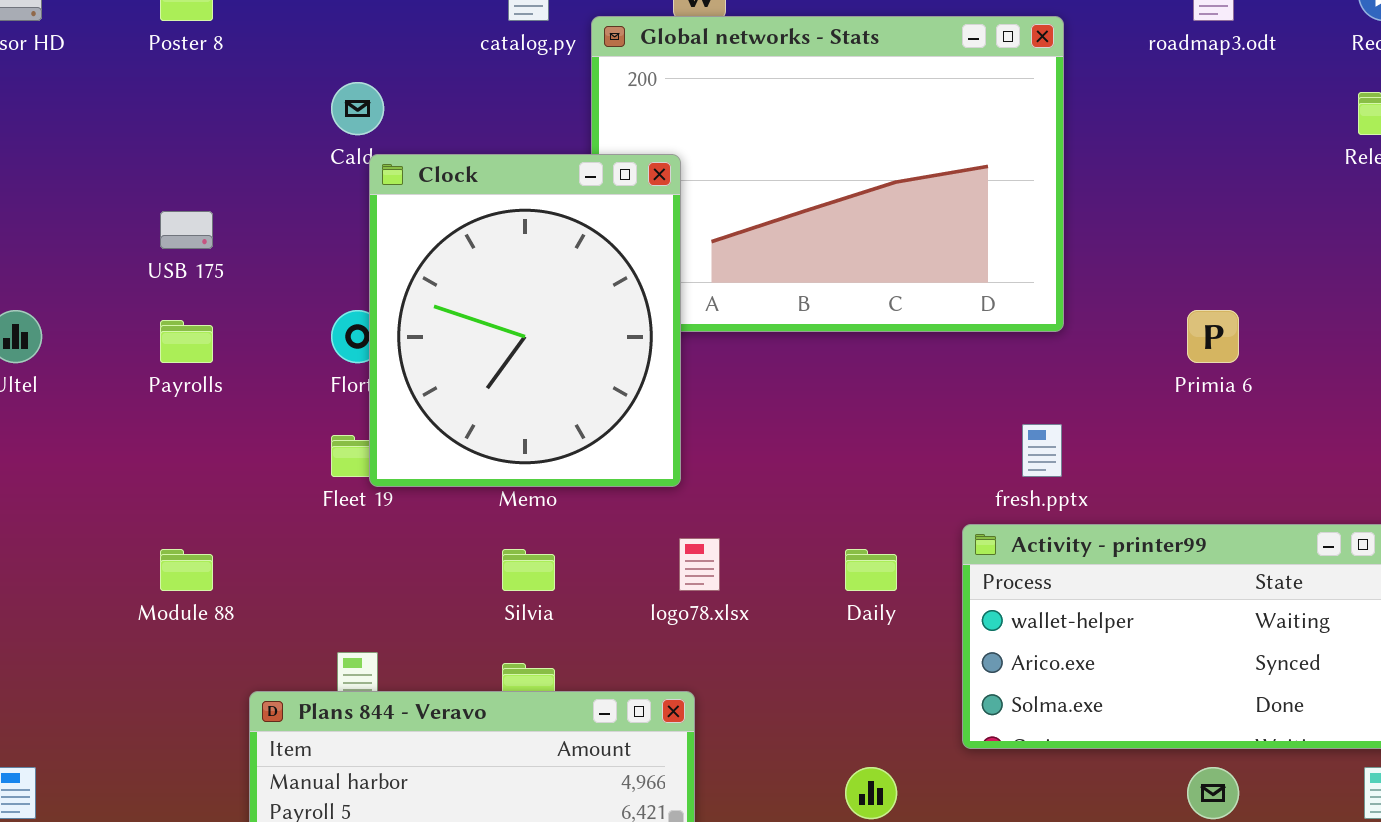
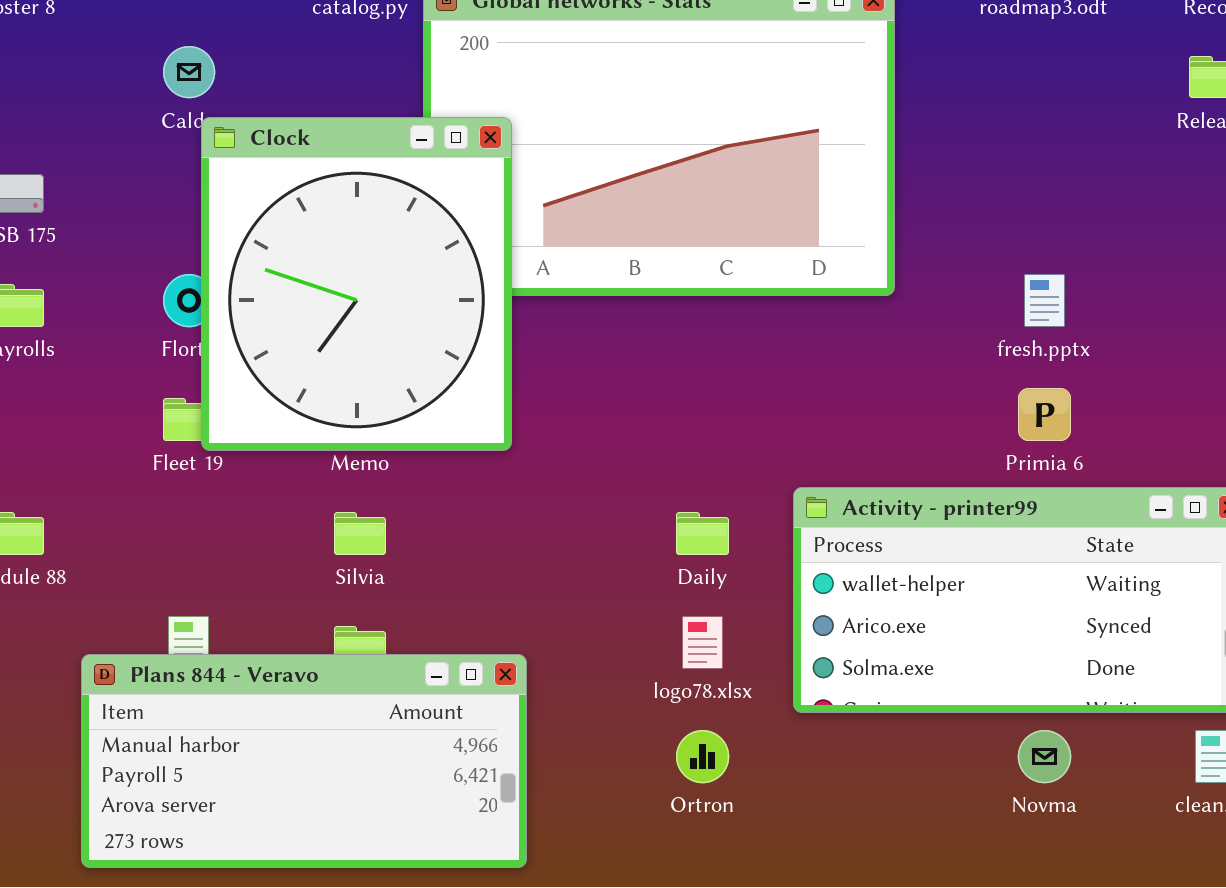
Primia 6: [1187,310,1239,363] -> [1018,388,1071,441], moved
fresh.pptx: [1022,424,1062,477] -> [1024,274,1065,327], moved
logo78.xlsx: [679,538,720,591] -> [682,616,723,669], moved

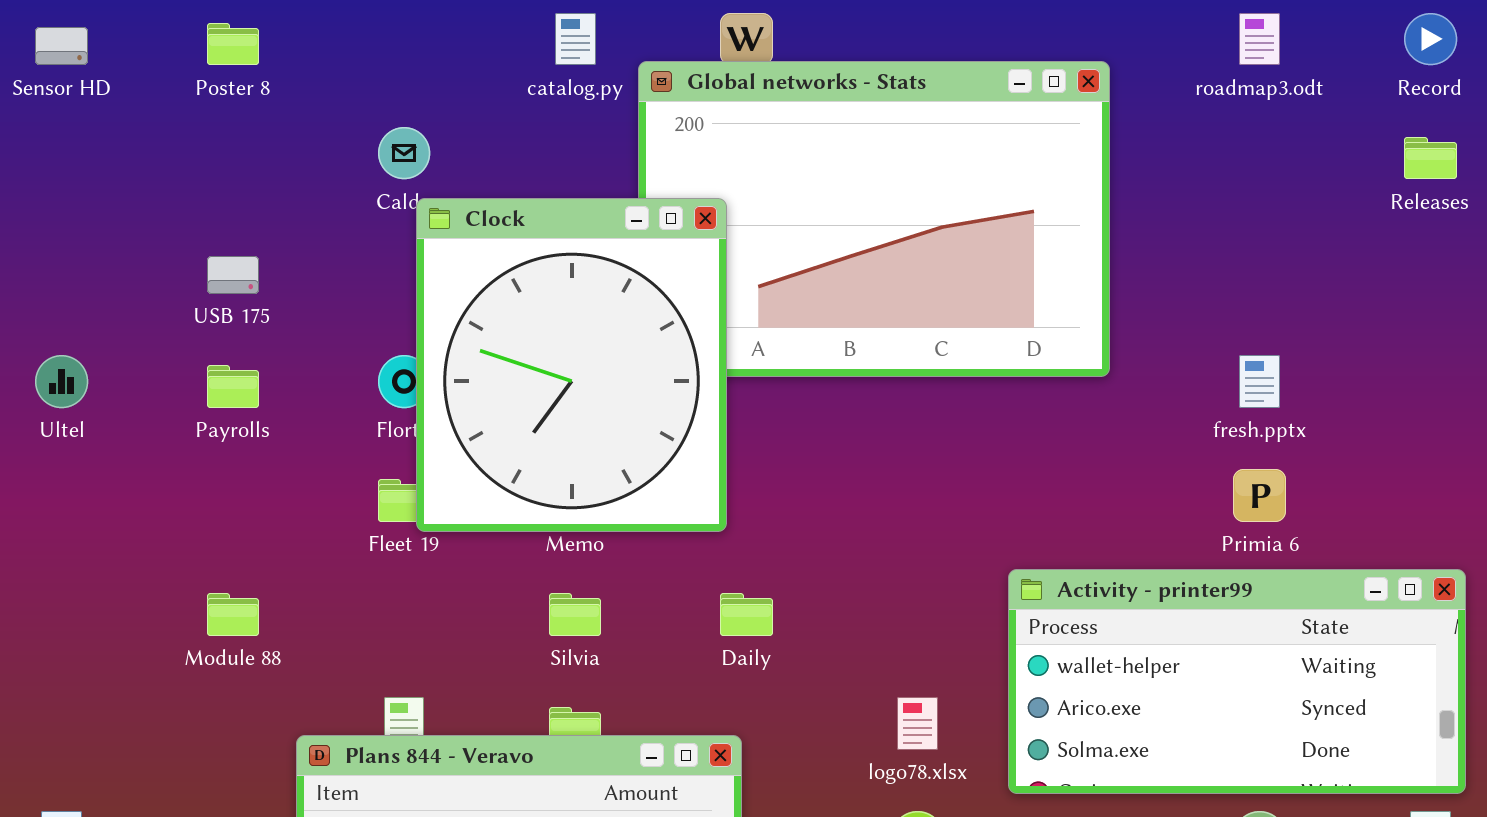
Daily: [676,512,729,555] -> [720,593,773,636], moved

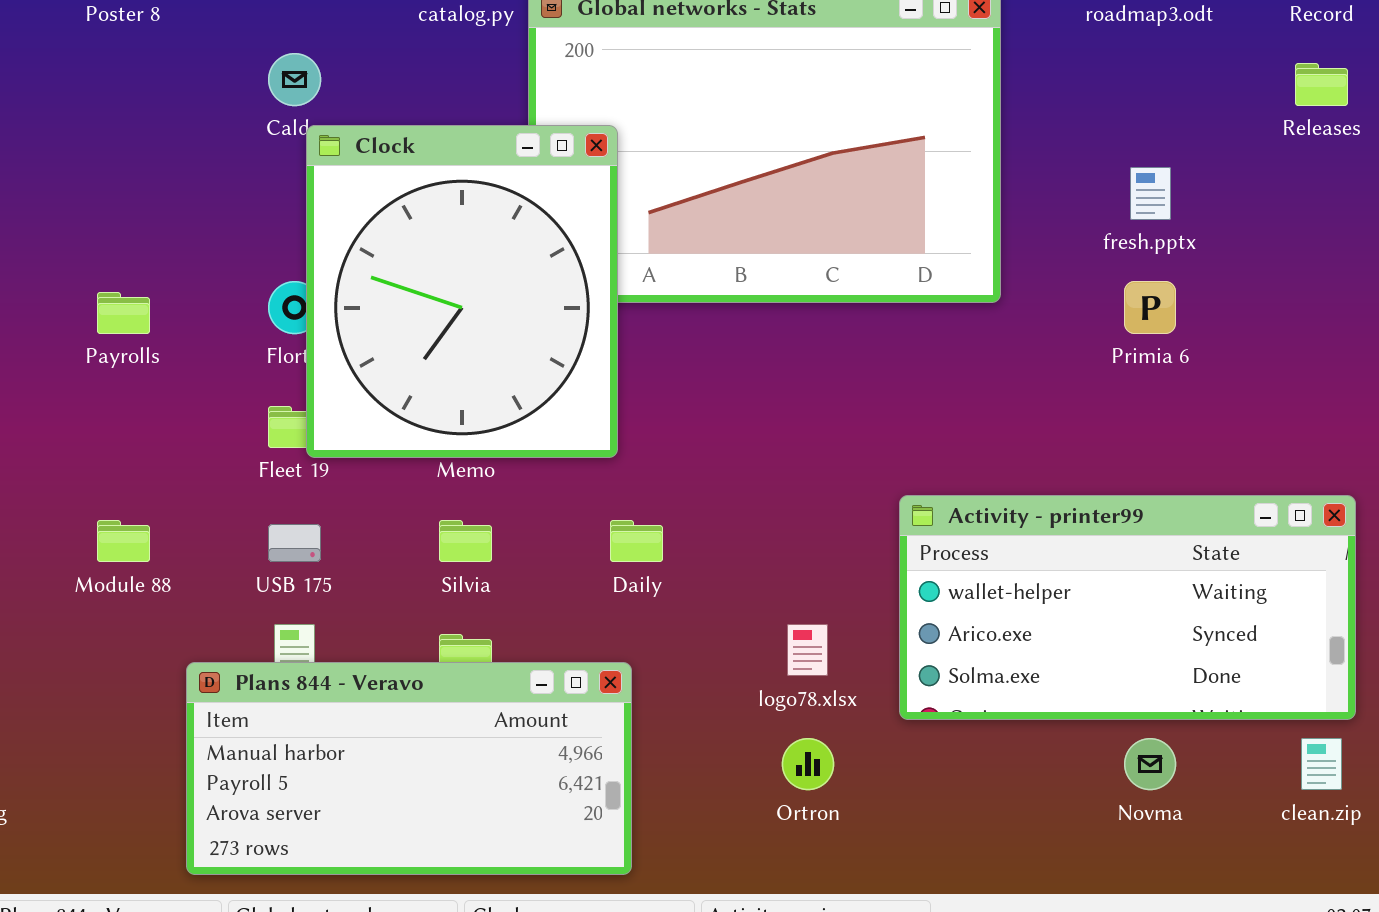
USB 175: [207,256,259,294] -> [268,524,321,562], moved
fresh.pptx: [1239,355,1280,408] -> [1130,167,1171,220], moved
Primia 6: [1233,469,1286,522] -> [1124,281,1176,334], moved

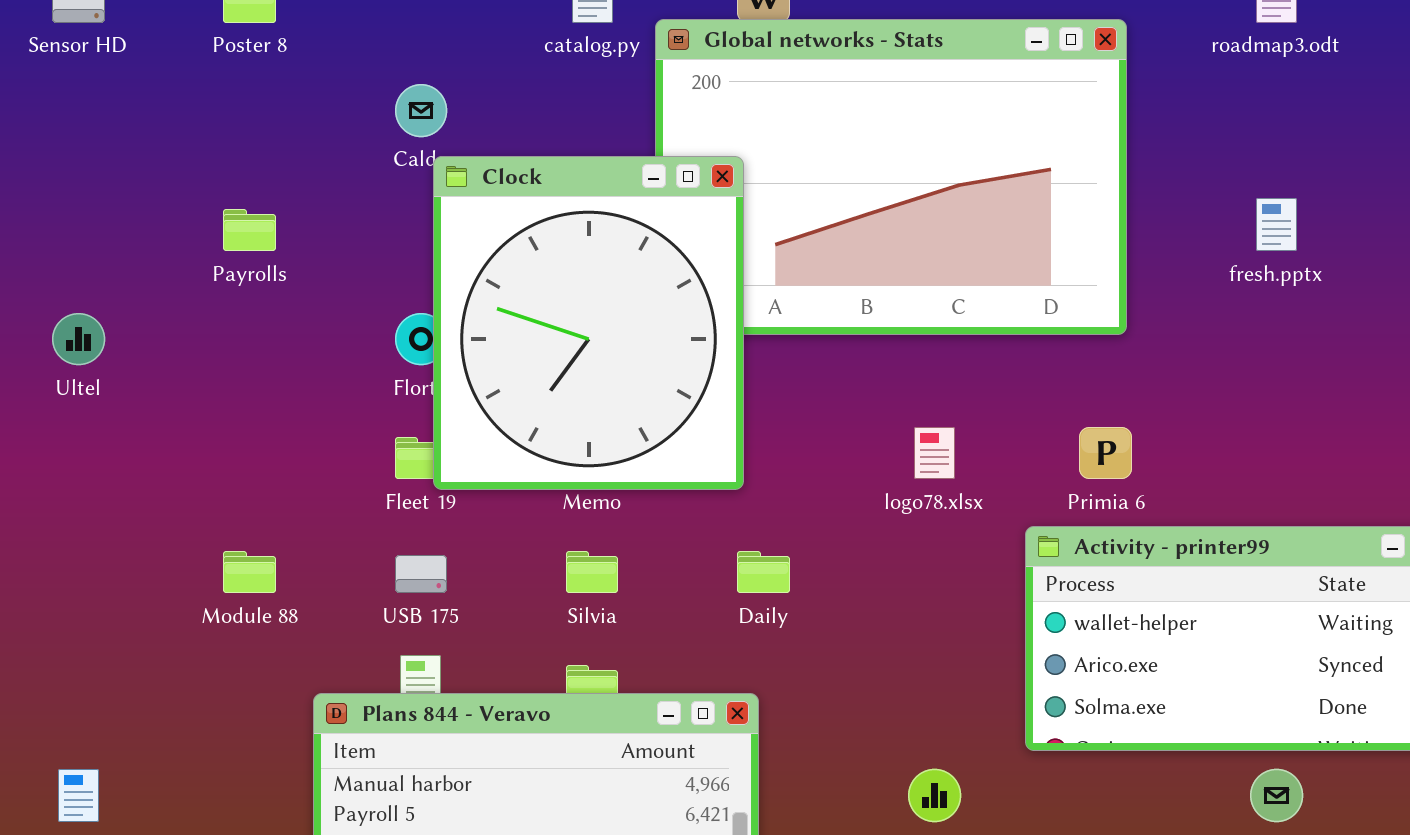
Primia 6: [1124,281,1176,334] -> [1079,427,1132,479], moved
Payrolls: [97,292,150,334] -> [223,209,276,251], moved
logo78.xlsx: [787,624,828,676] -> [914,427,955,479], moved

